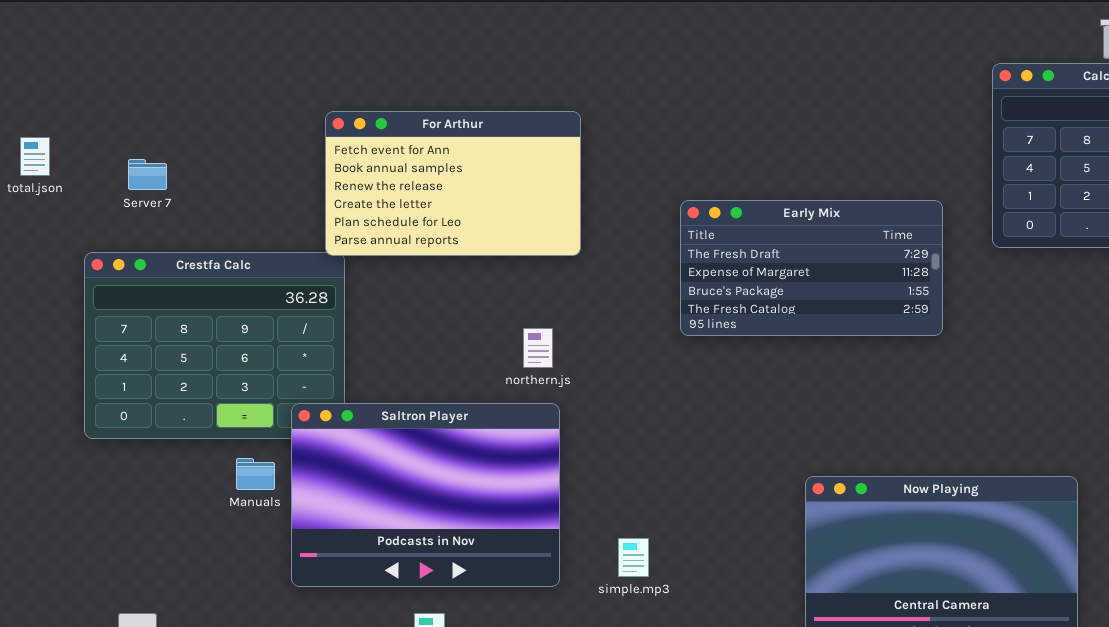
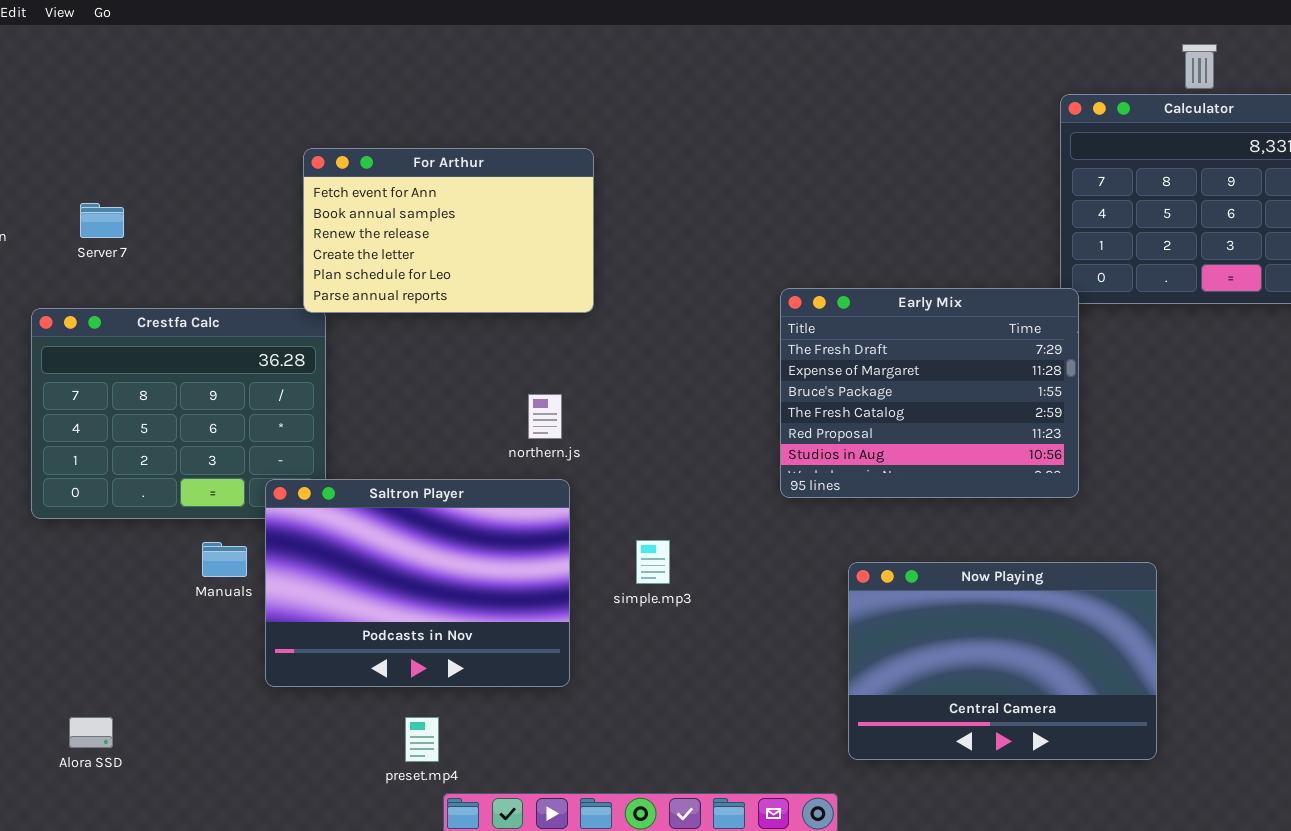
Early Mix: [680,200,943,336] -> [780,288,1079,498], moved, resized
simple.mp3: [618,538,649,577] -> [636,540,670,584], moved

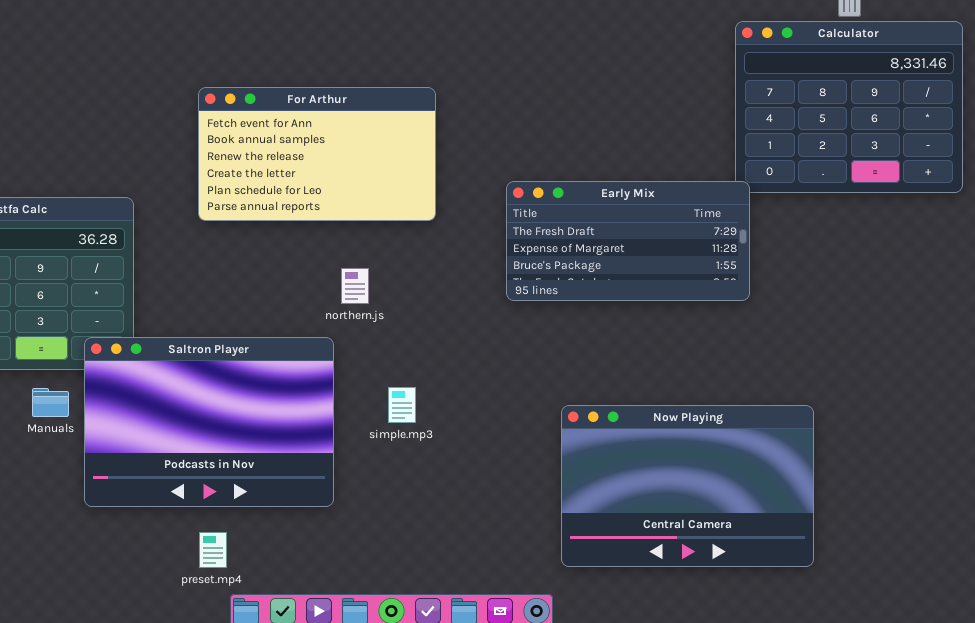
For Arthur: [303,148,594,313] -> [198,87,436,221], moved
Early Mix: [780,288,1079,498] -> [506,181,750,301], resized
northern.js: [528,394,562,439] -> [341,268,369,304], moved

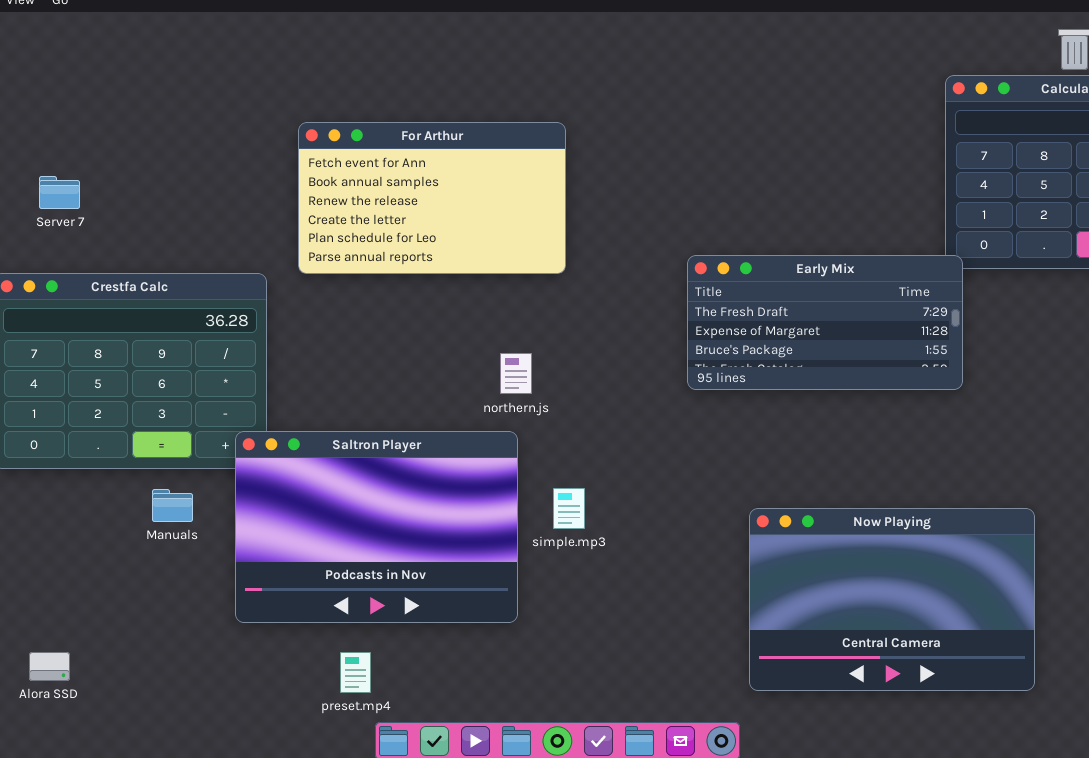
For Arthur: [198,87,436,221] -> [298,122,566,274], moved
Saltron Player: [84,337,334,507] -> [235,431,518,623], moved

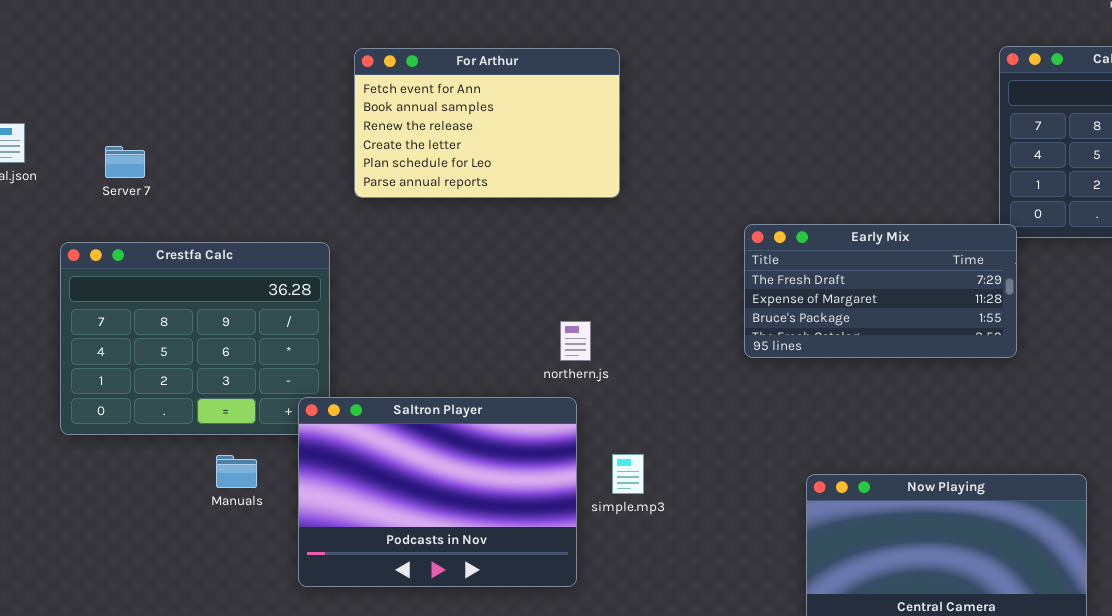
For Arthur: [298,122,566,274] -> [354,48,620,198], moved

